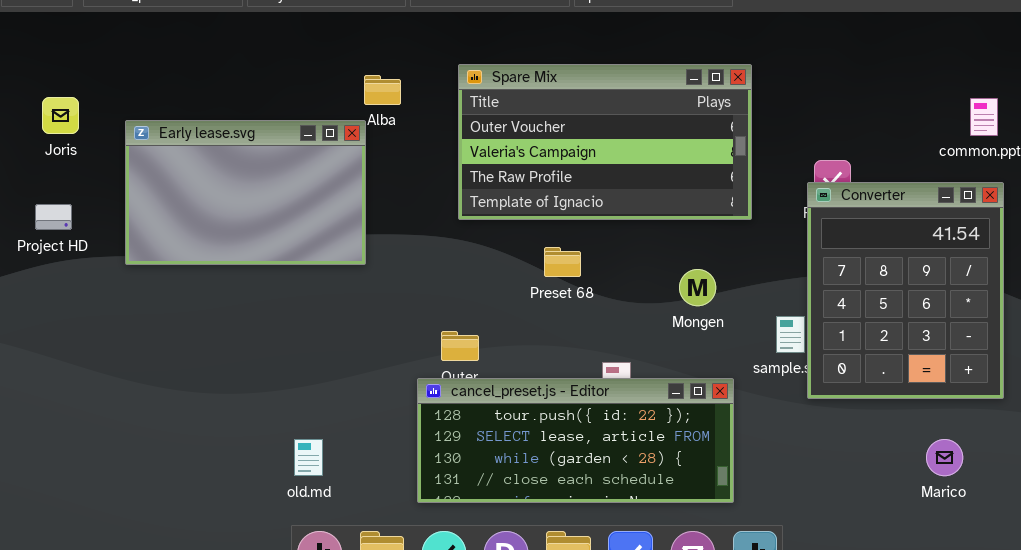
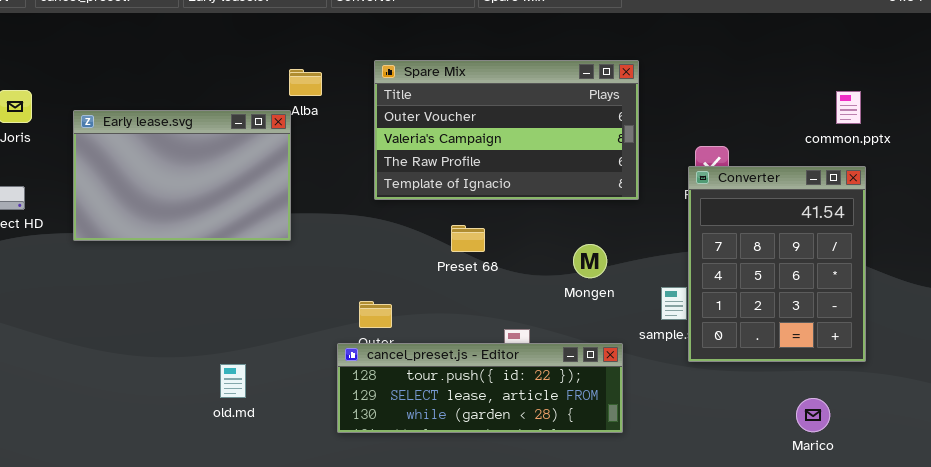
cancel_preset.js - Editor: [417,378,734,503] -> [337,343,623,433], resized
old.md: [294,439,323,476] -> [220,364,246,398], moved

